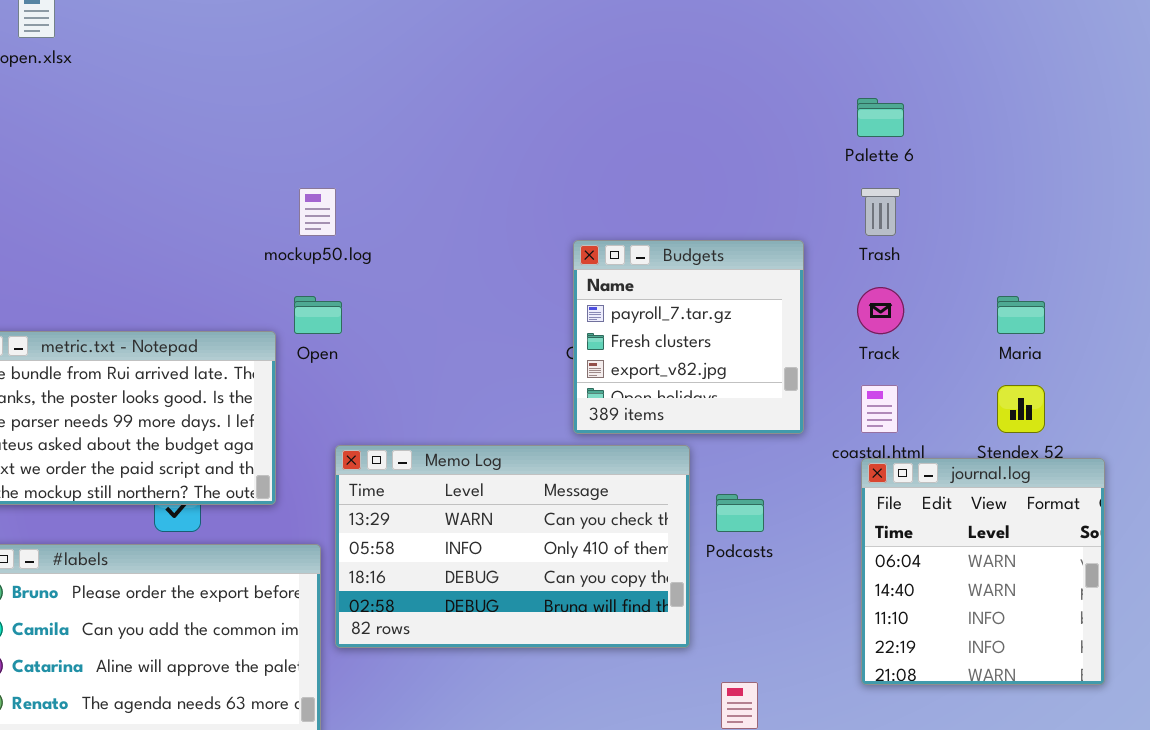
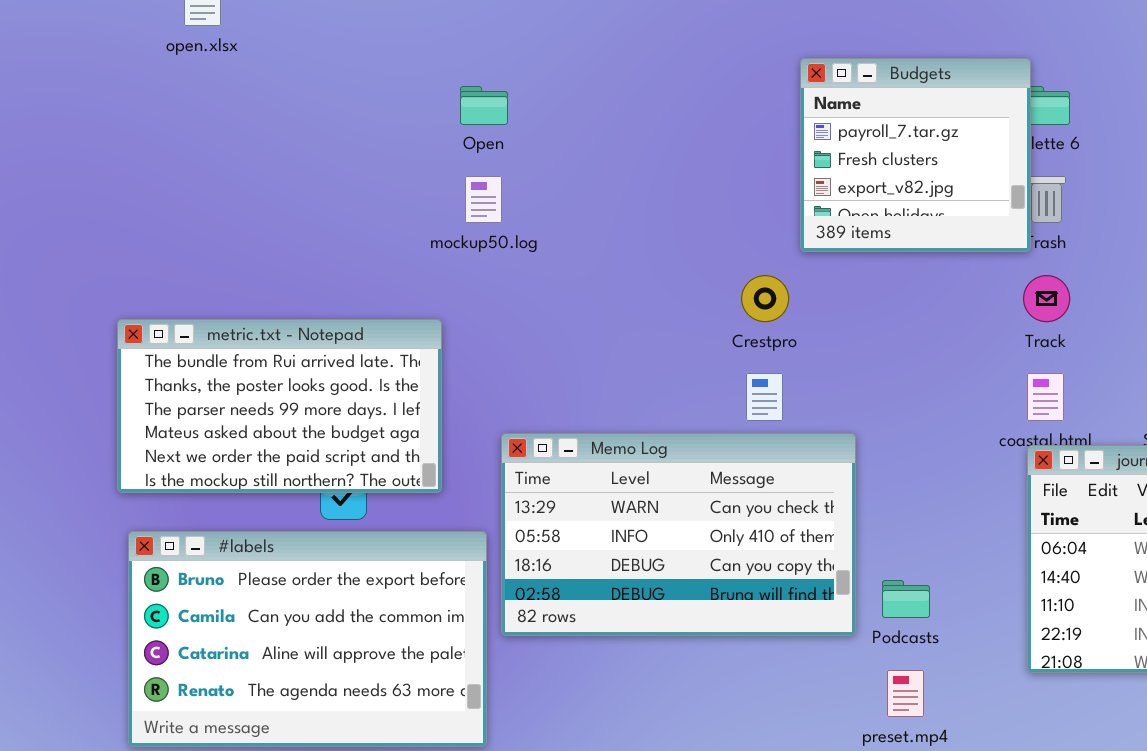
Budgets: [573,240,804,434] -> [800,58,1031,252], moved
Open: [294,296,342,334] -> [460,86,508,125], moved
Podcasts: [716,494,764,532] -> [882,580,930,618], moved

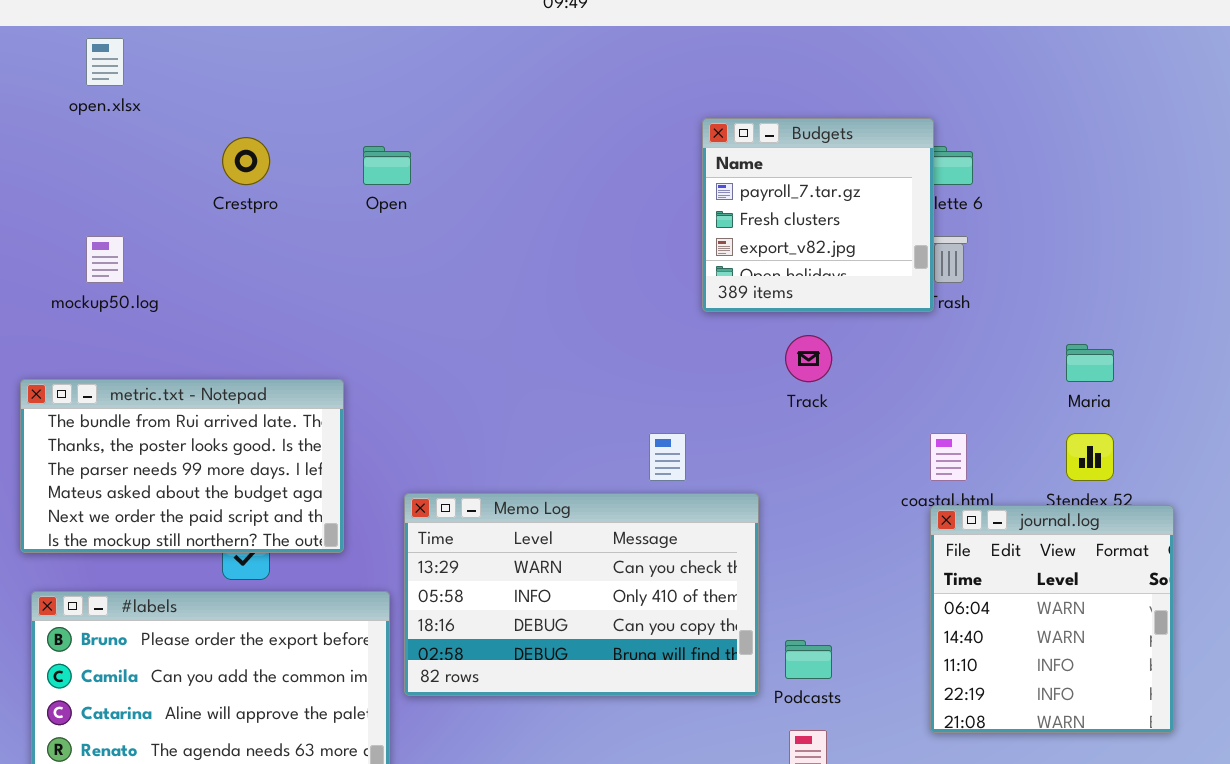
mockup50.log: [465,176,502,223] -> [86,236,124,283], moved
Crestpro: [741,275,789,322] -> [222,137,270,185], moved
Track: [1023,275,1070,322] -> [785,335,832,382], moved

